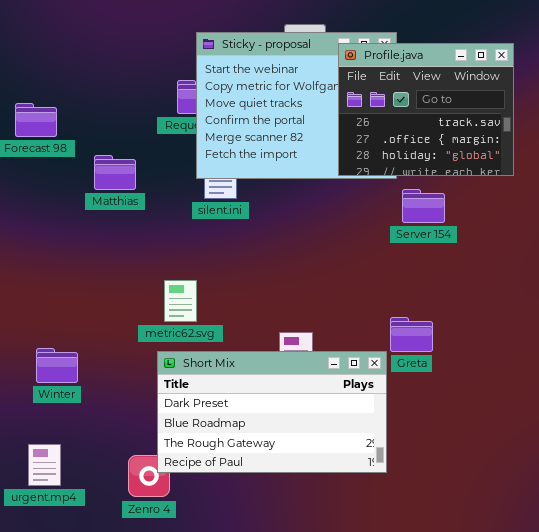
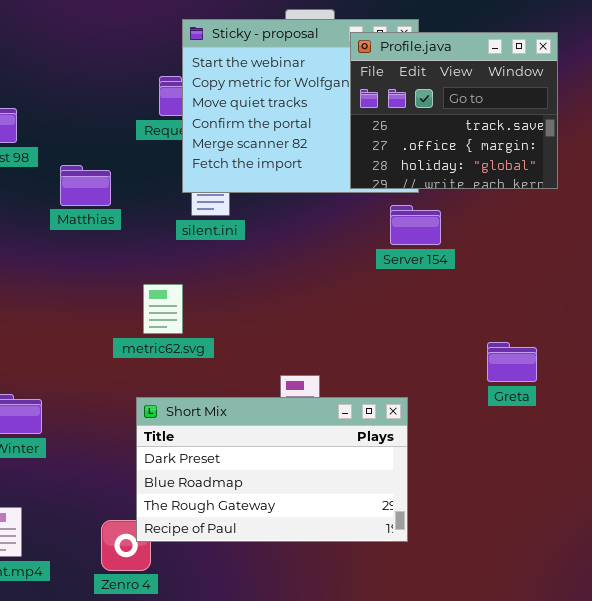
Server 154: [402,189,445,223] -> [390,205,441,245], moved
metric62.svg: [164,280,197,322] -> [143,284,183,334], moved
Greta: [390,317,433,352] -> [487,342,537,382], moved

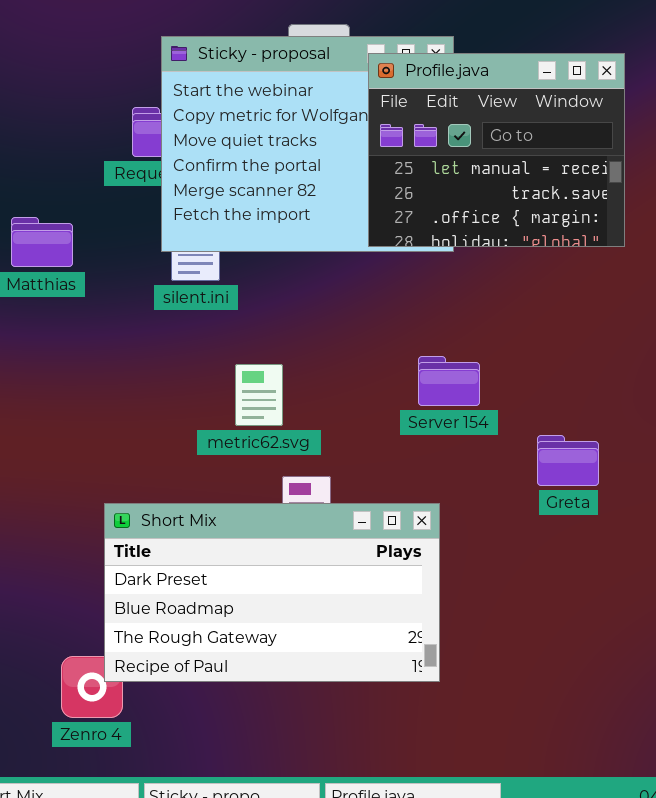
Profile.java: [350,32,558,189] -> [368,53,625,247], scrolled up 1 row
Server 154: [390,205,441,245] -> [418,356,480,406], moved
metric62.svg: [143,284,183,334] -> [235,364,283,426], moved

